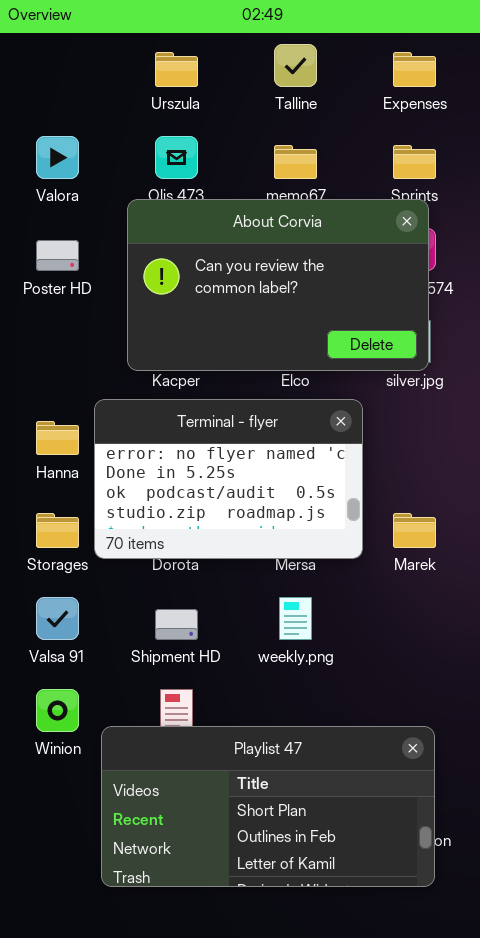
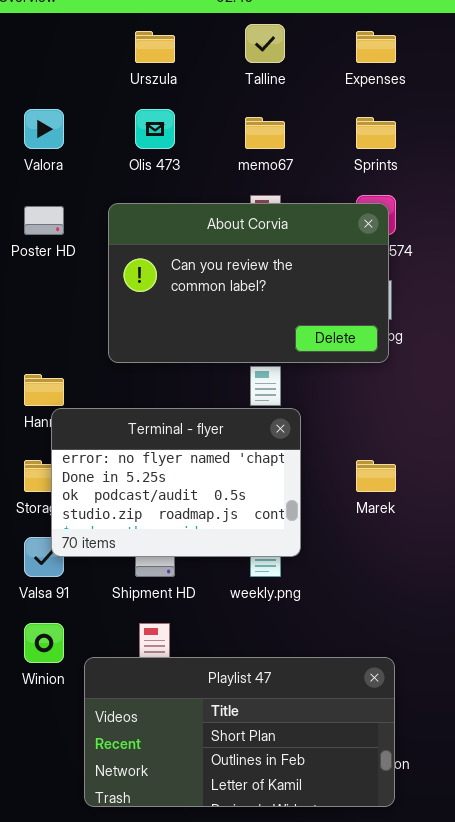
About Corvia: [127,199,429,371] -> [108,203,389,363], moved
Terminal - flyer: [94,399,363,559] -> [51,408,301,557], moved

